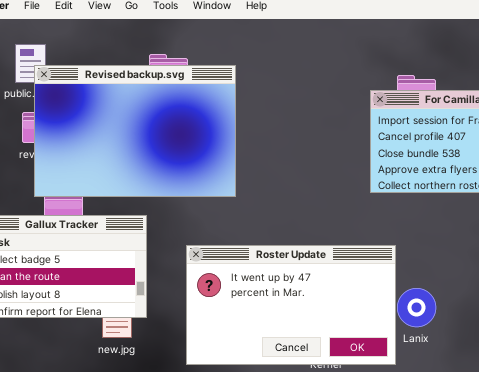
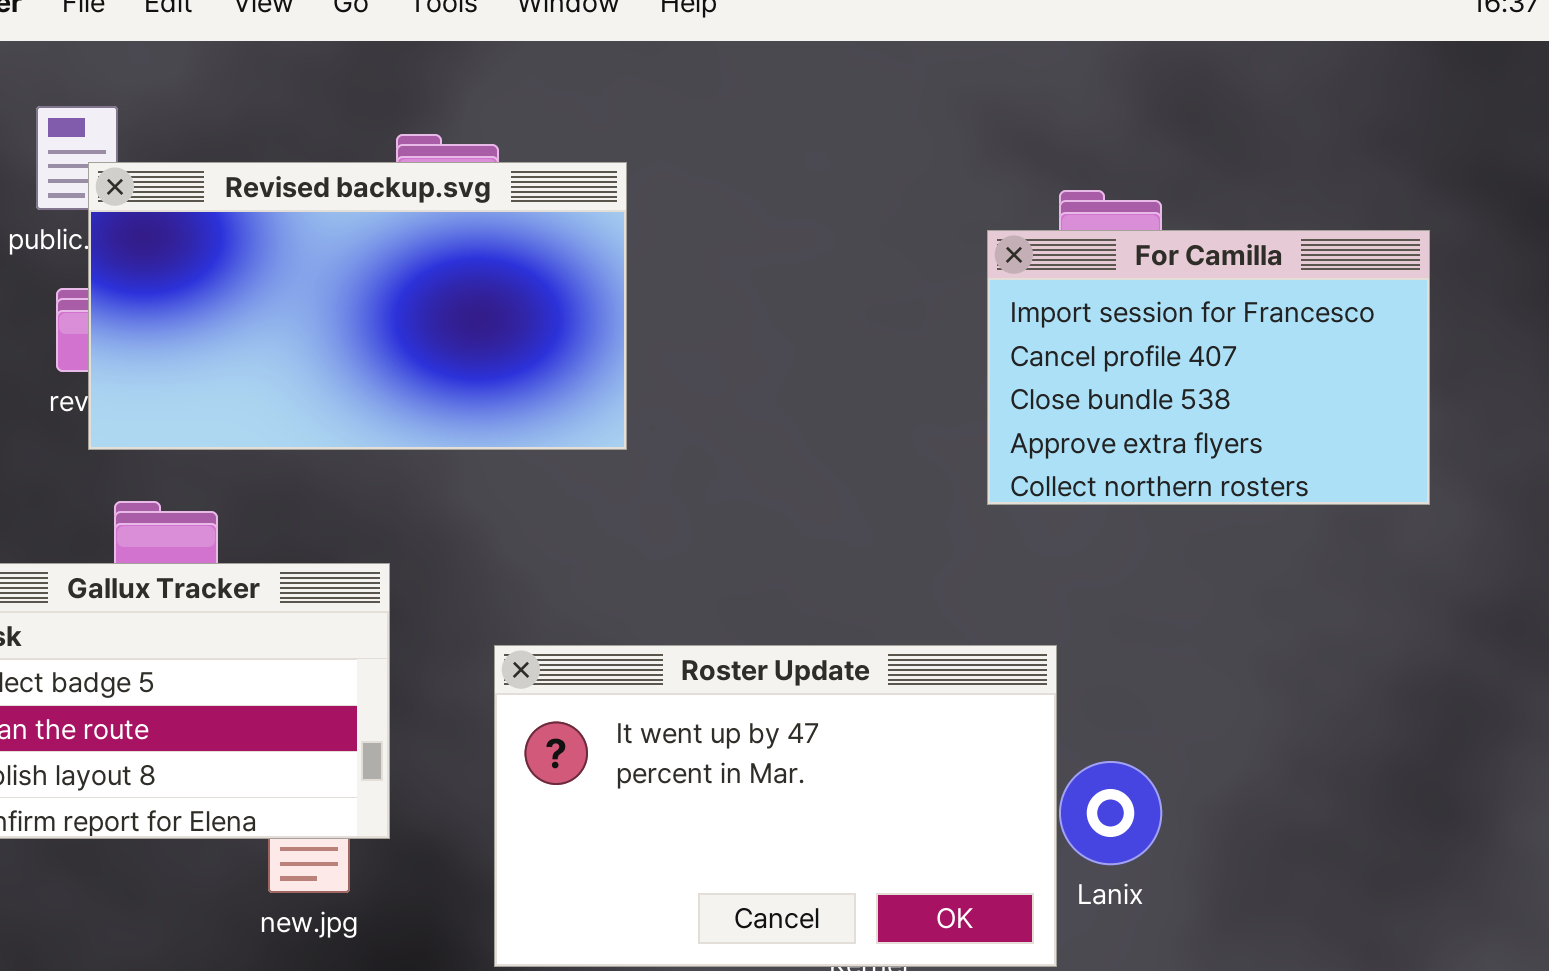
Revised backup.svg: [34,65,236,197] -> [88,162,627,450], resized

